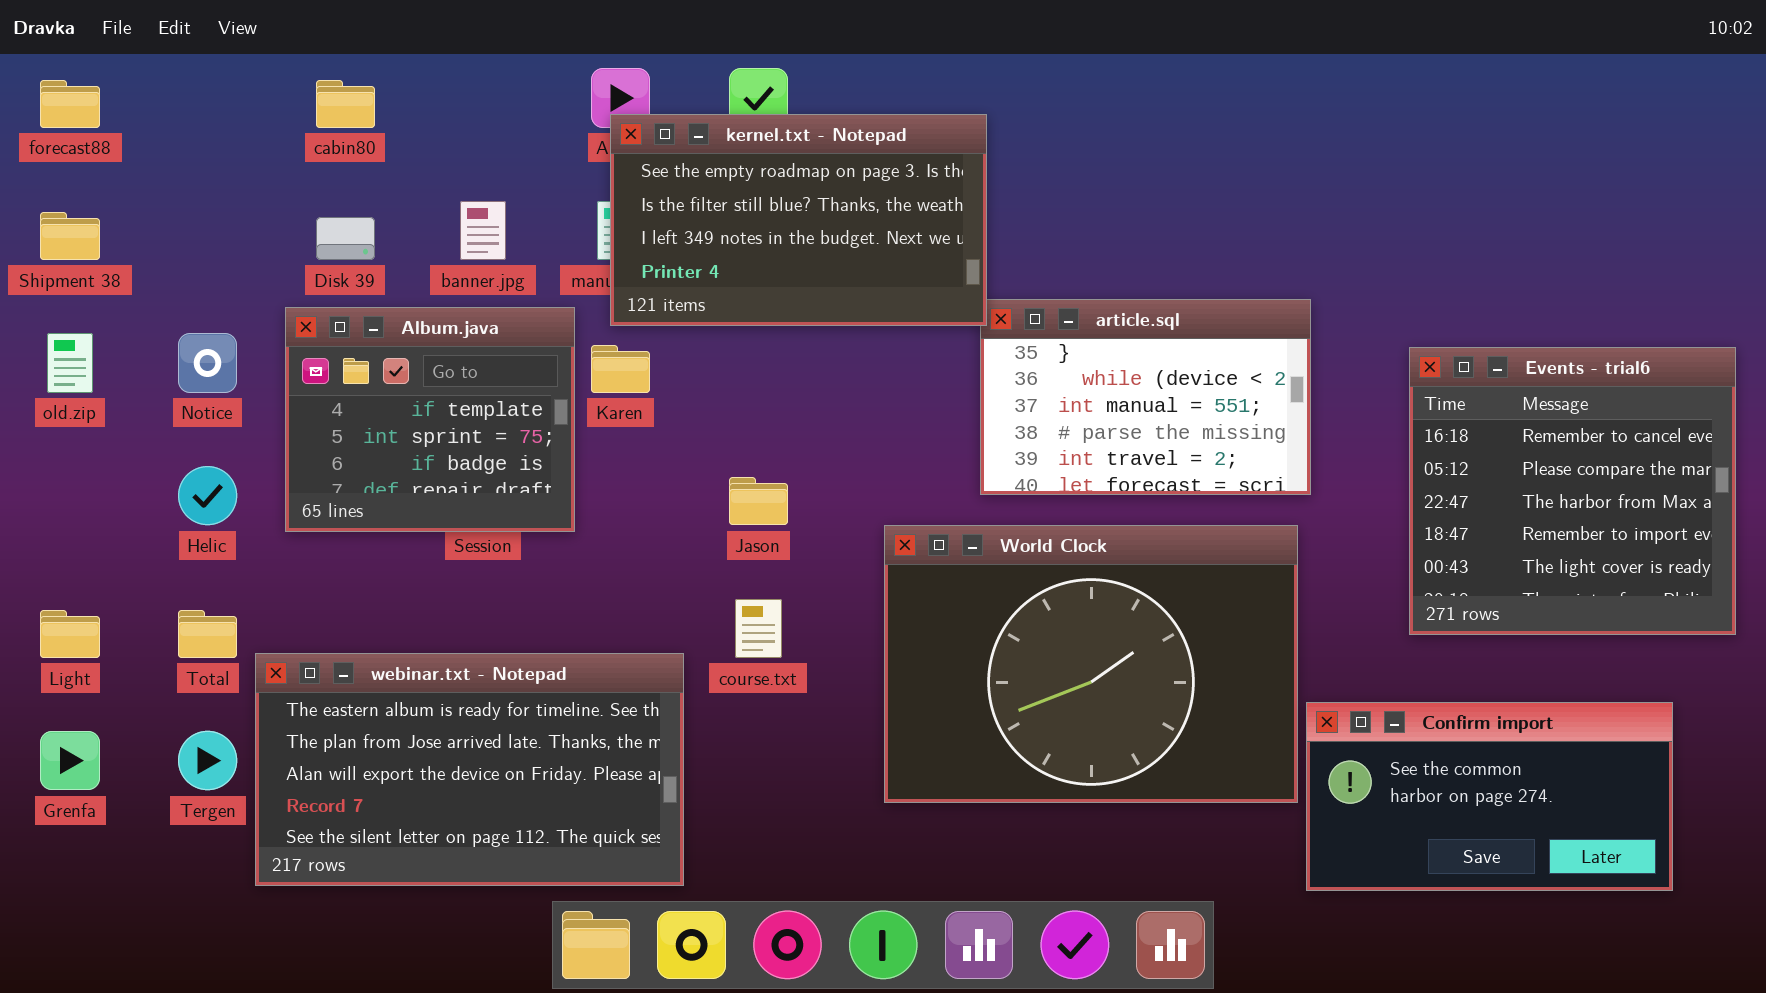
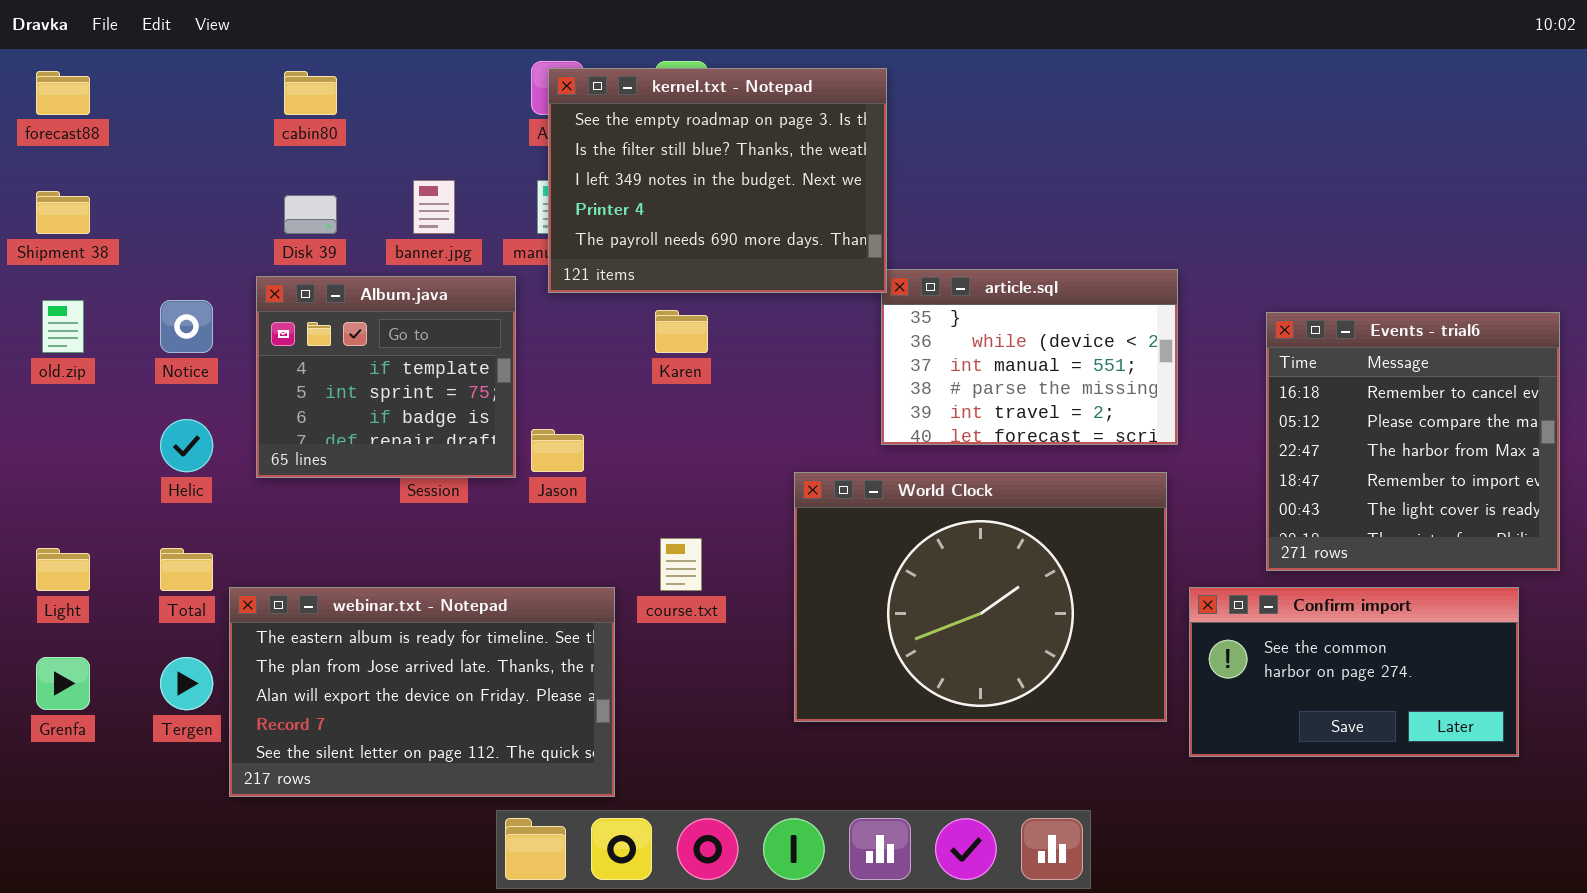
kernel.txt - Notepad: [610,114,987,326] -> [548,68,887,293], resized
Karen: [591,345,650,393] -> [655,310,708,353], moved
Jason: [729,477,788,525] -> [531,429,584,472], moved
Confirm import: [1306,702,1673,891] -> [1189,587,1519,757], moved

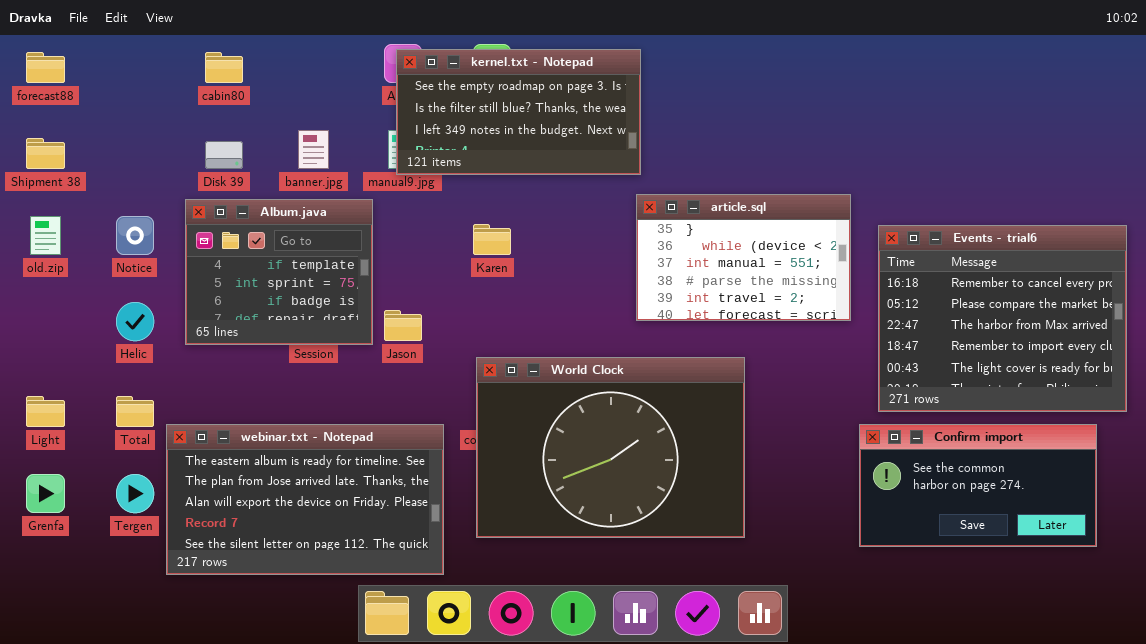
kernel.txt - Notepad: [548,68,887,293] -> [396,49,641,175], resized
Events - trial6: [1266,312,1560,571] -> [878,225,1127,412], resized
World Clock: [794,472,1167,722] -> [476,357,745,538], moved

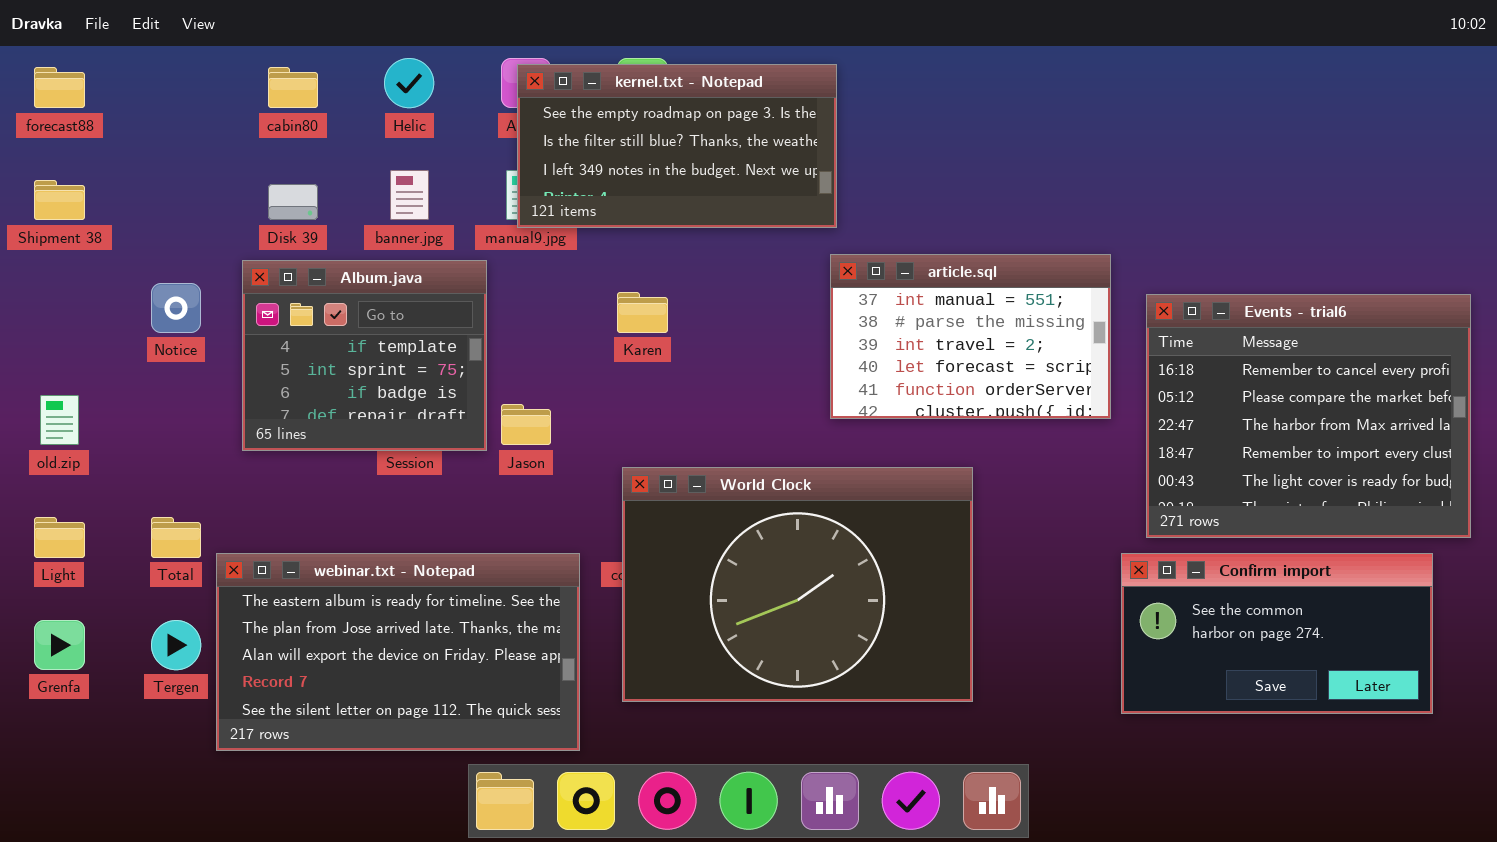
article.sql: [636,194,851,321] -> [830,254,1111,419], scrolled down 2 rows
old.zip: [30,216,61,255] -> [40,395,79,445], moved
Helic: [116,302,154,341] -> [384,58,434,108], moved

